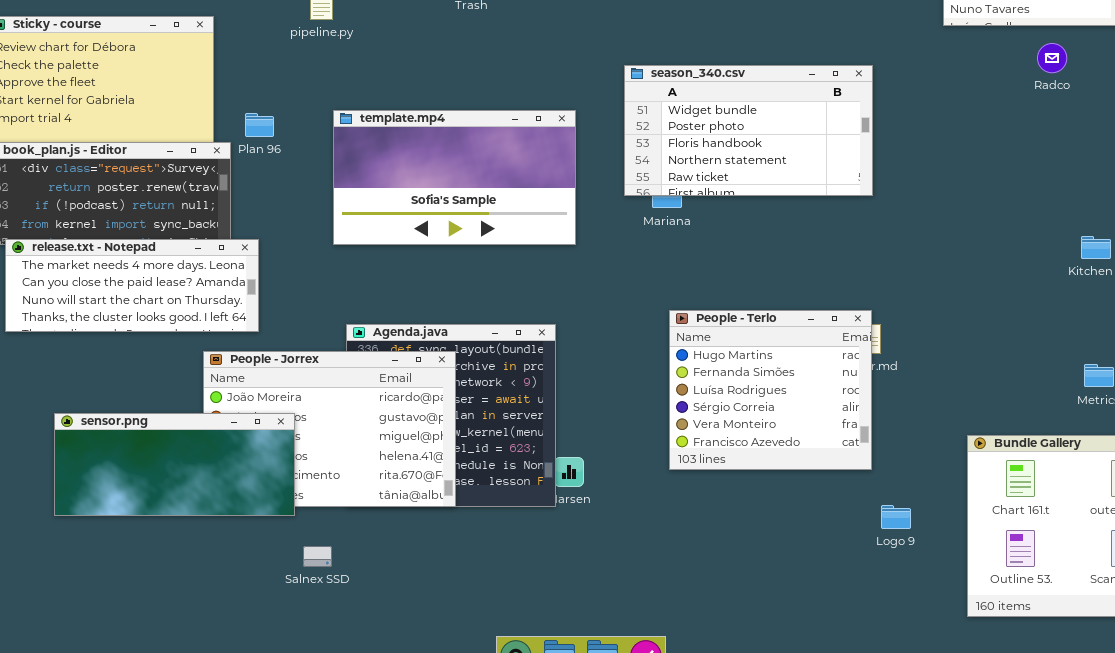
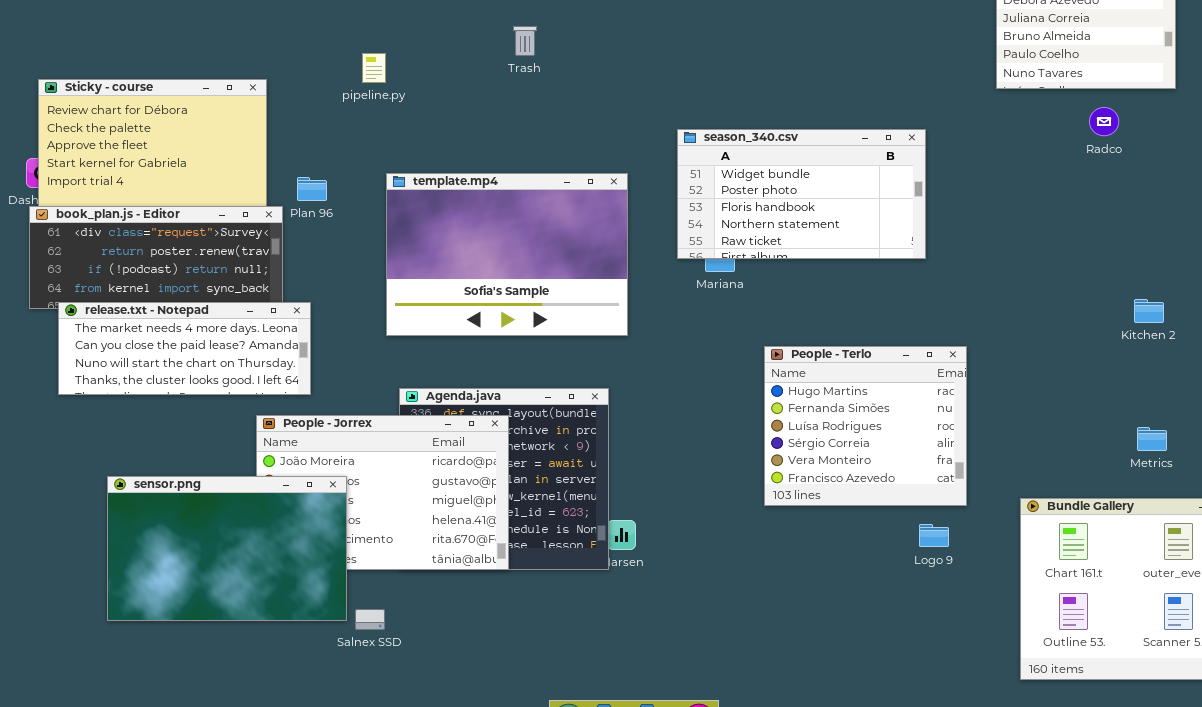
template.mp4: [333,110,576,245] -> [386,173,628,336], resized
People - Terlo: [669,310,872,470] -> [764,346,967,506], moved
sensor.png: [54,413,295,516] -> [107,476,347,621], resized
Logo 9: [881,505,911,529] -> [919,524,949,547], moved

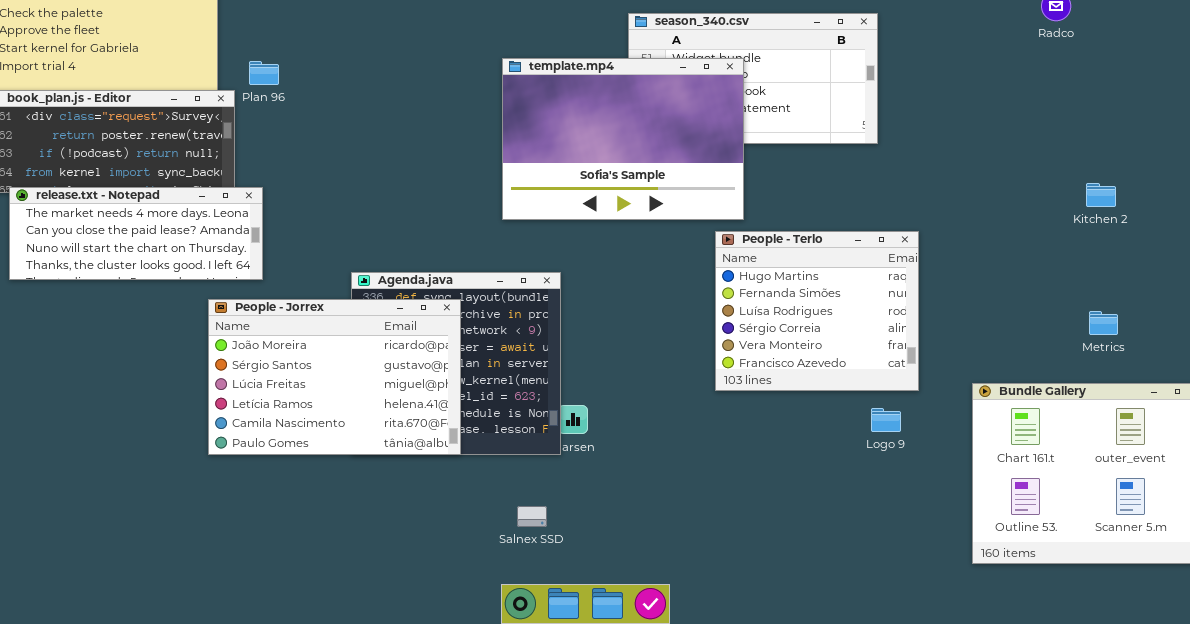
template.mp4: [386,173,628,336] -> [502,58,744,220], moved
sensor.png: [107,476,347,621] -> none, closed
Salnex SSD: [355,609,385,630] -> [517,506,547,527], moved

